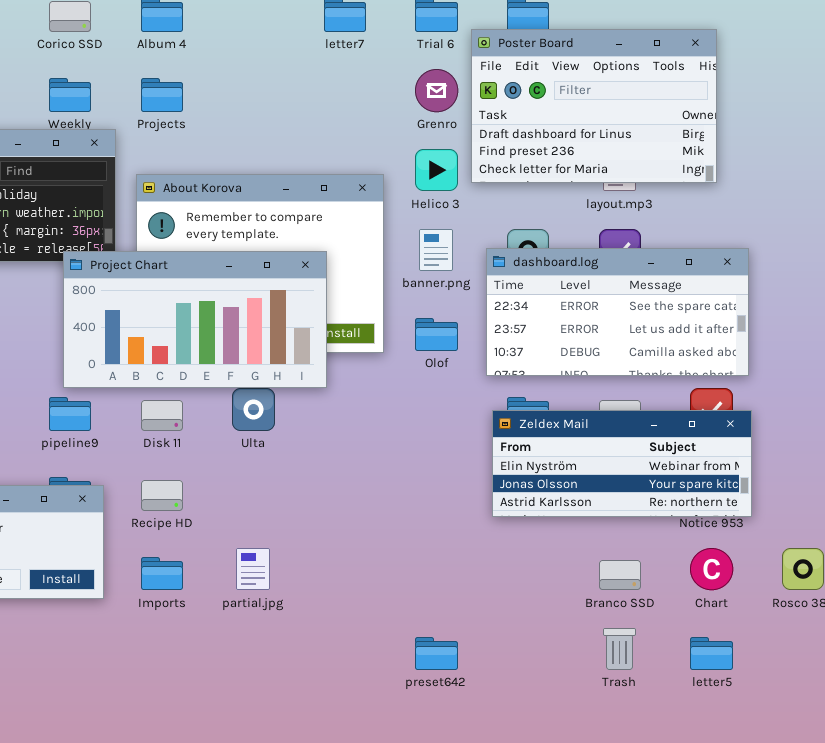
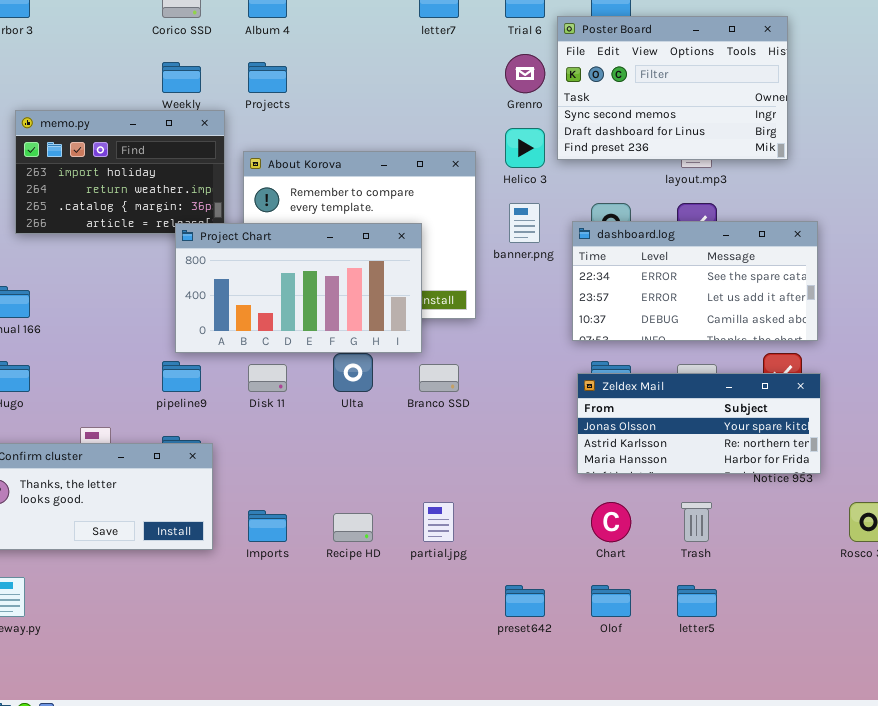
Poster Board: [471,29,717,183] -> [557,16,788,160], scrolled up 1 row
Olof: [415,318,458,351] -> [591,585,631,617], moved
Zeldex Mail: [492,410,752,517] -> [577,373,821,474], scrolled down 1 row
Recipe HD: [141,480,183,511] -> [333,513,373,542], moved
partial.jpg: [236,548,270,590] -> [423,502,454,542], moved
Chart: [690,548,733,590] -> [591,502,631,542], moved
Branco SSD: [599,560,641,590] -> [419,364,459,392], moved
Trash: [603,628,636,670] -> [681,502,712,542], moved
letter5: [690,637,733,670] -> [677,585,717,617], moved

